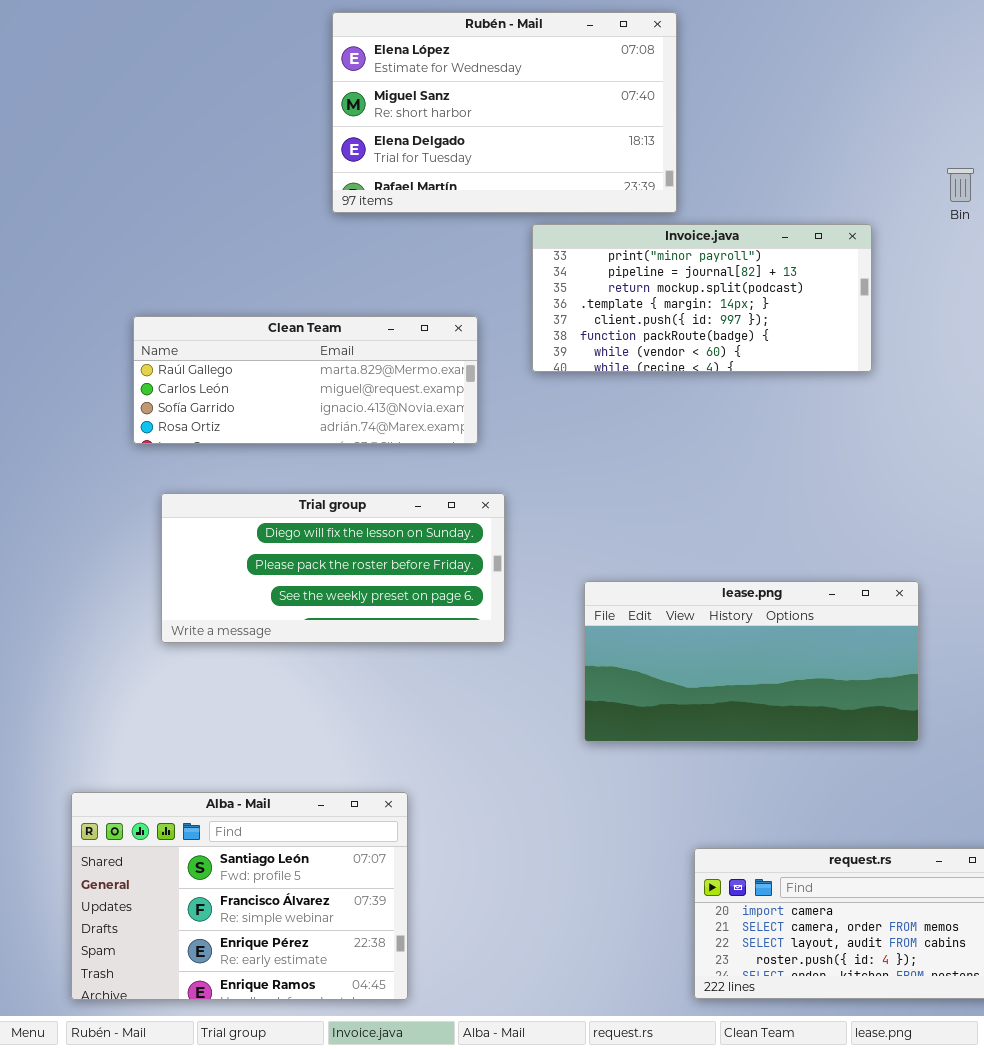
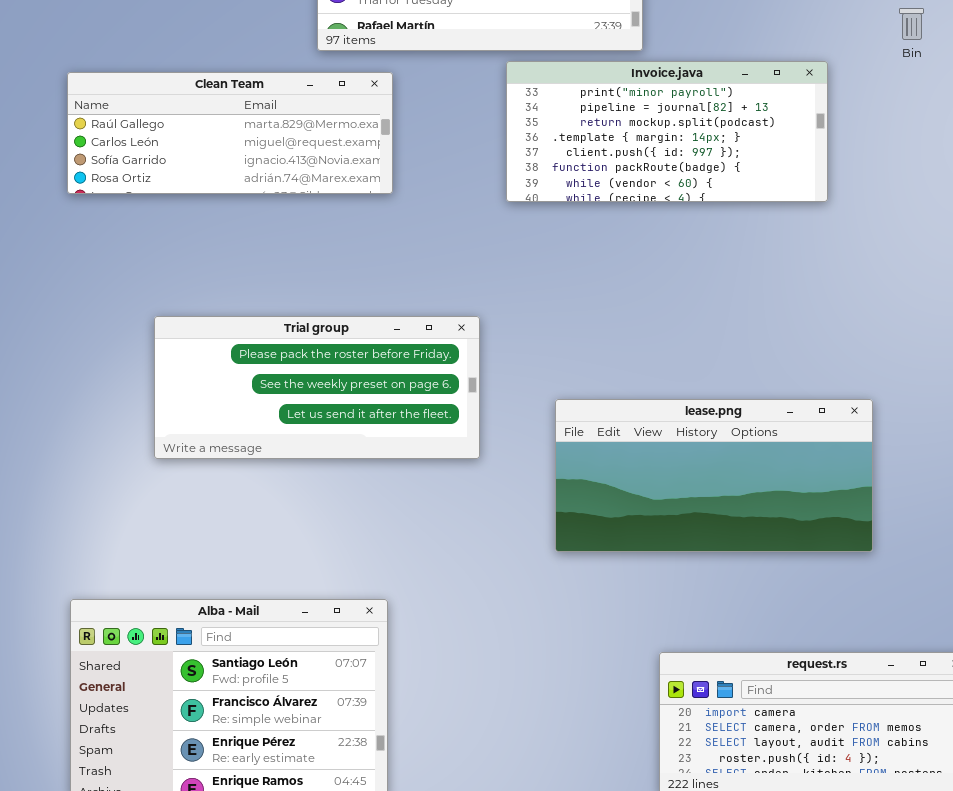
Clean Team: [133,316,478,444] -> [67,72,393,194], moved
Trial group: [161,493,505,643] -> [154,316,480,459], scrolled down 1 row

